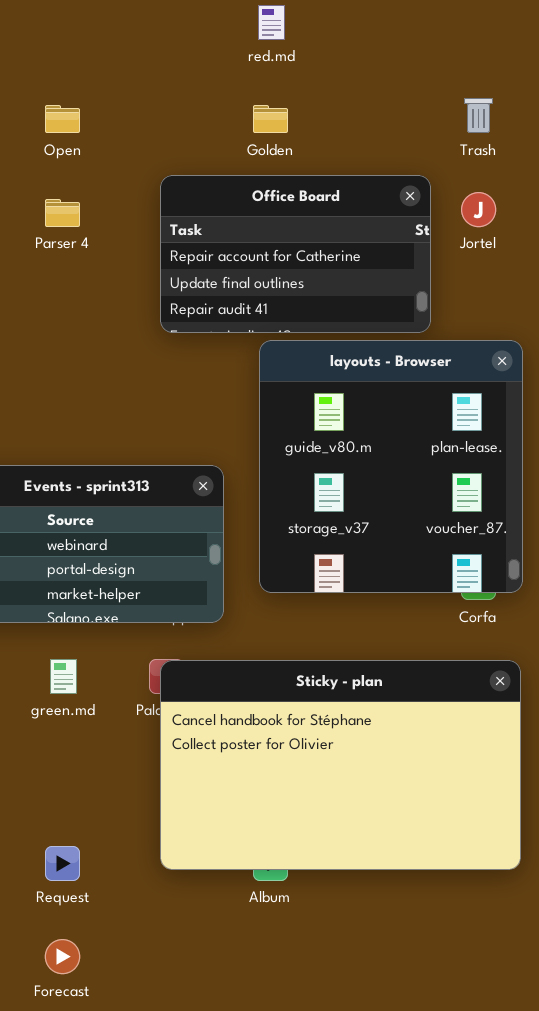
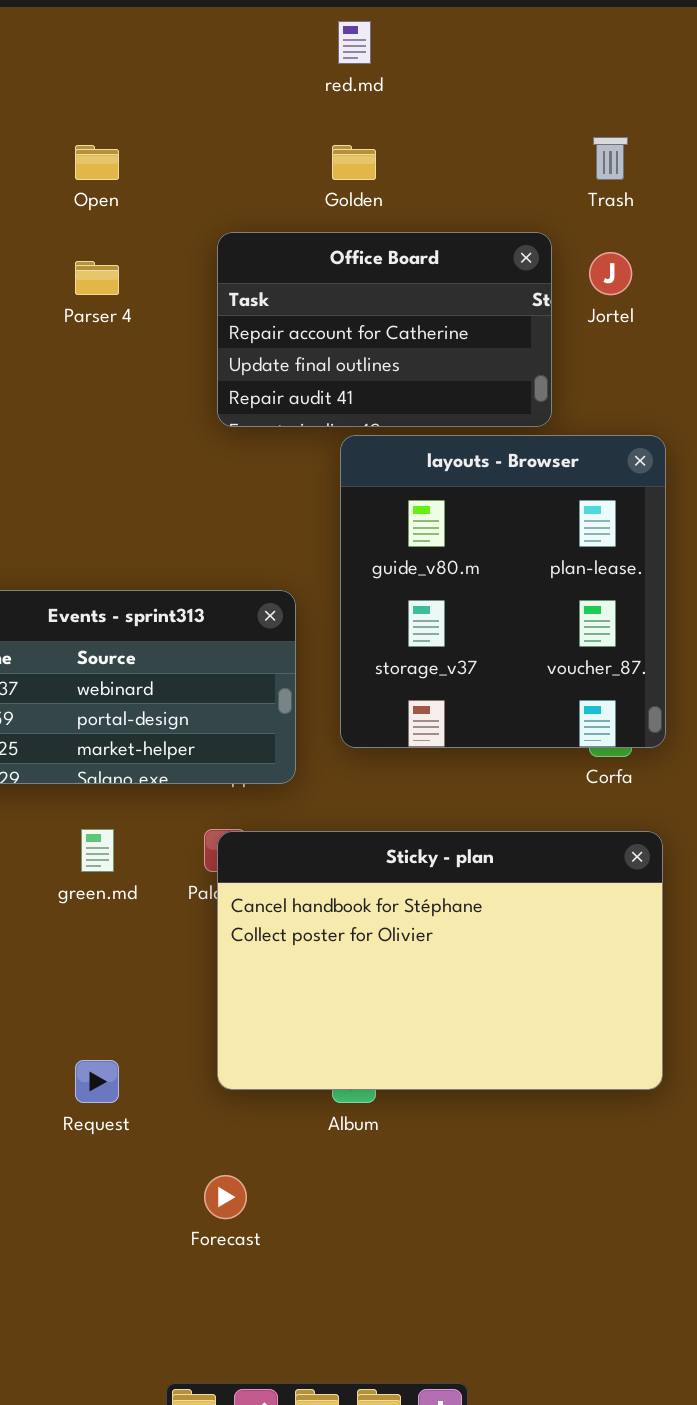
Forecast: [45,939,80,974] -> [204,1175,247,1219], moved

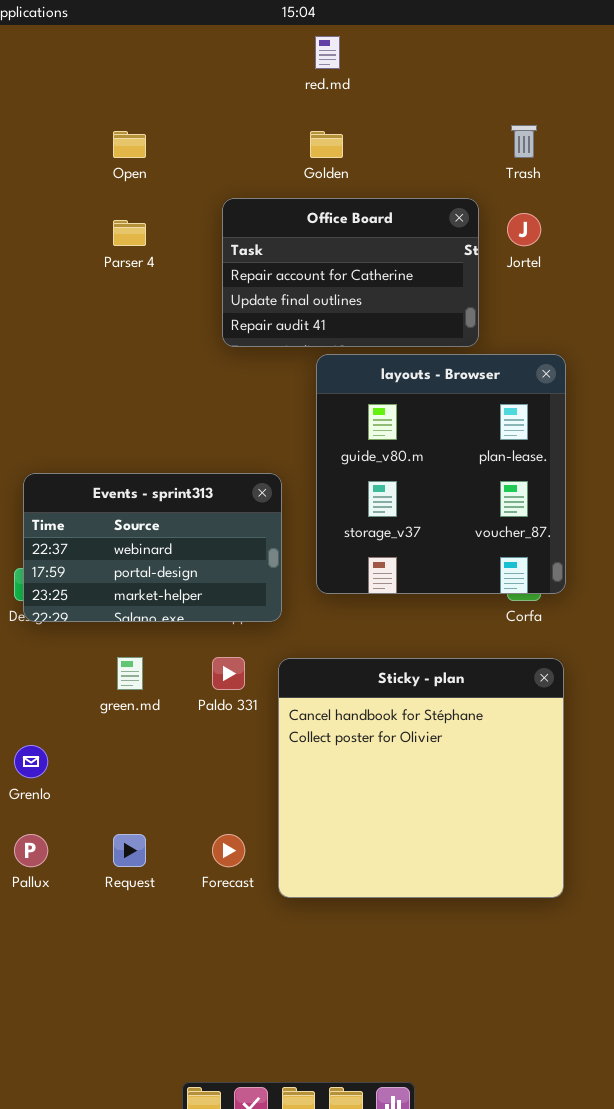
Sticky - plan: [217,831,663,1090] -> [278,658,564,898], resized
Forecast: [204,1175,247,1219] -> [212,834,245,867], moved

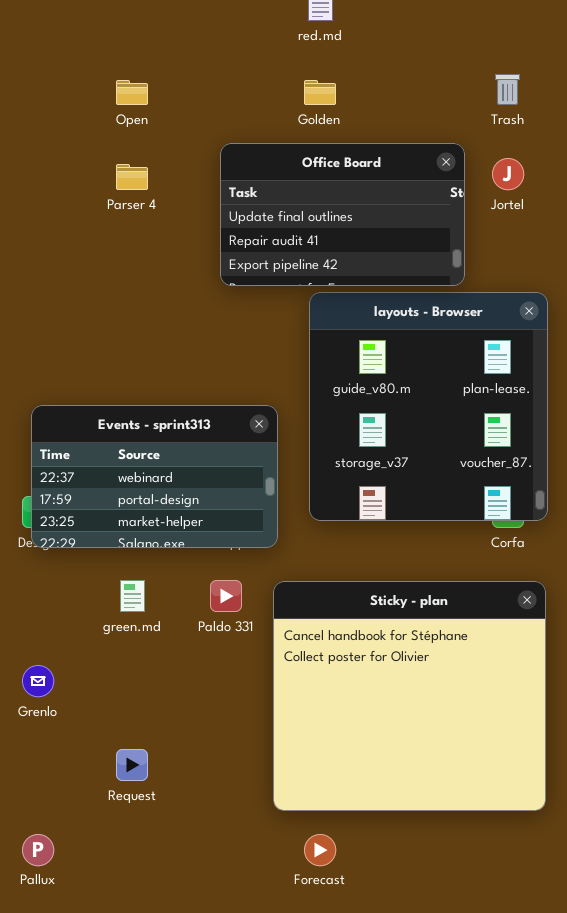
Office Board: [222,198,479,347] -> [220,143,465,286], scrolled down 1 row
Pallux: [14,834,48,867] -> [22,834,54,866], moved
Forecast: [212,834,245,867] -> [304,834,336,866], moved

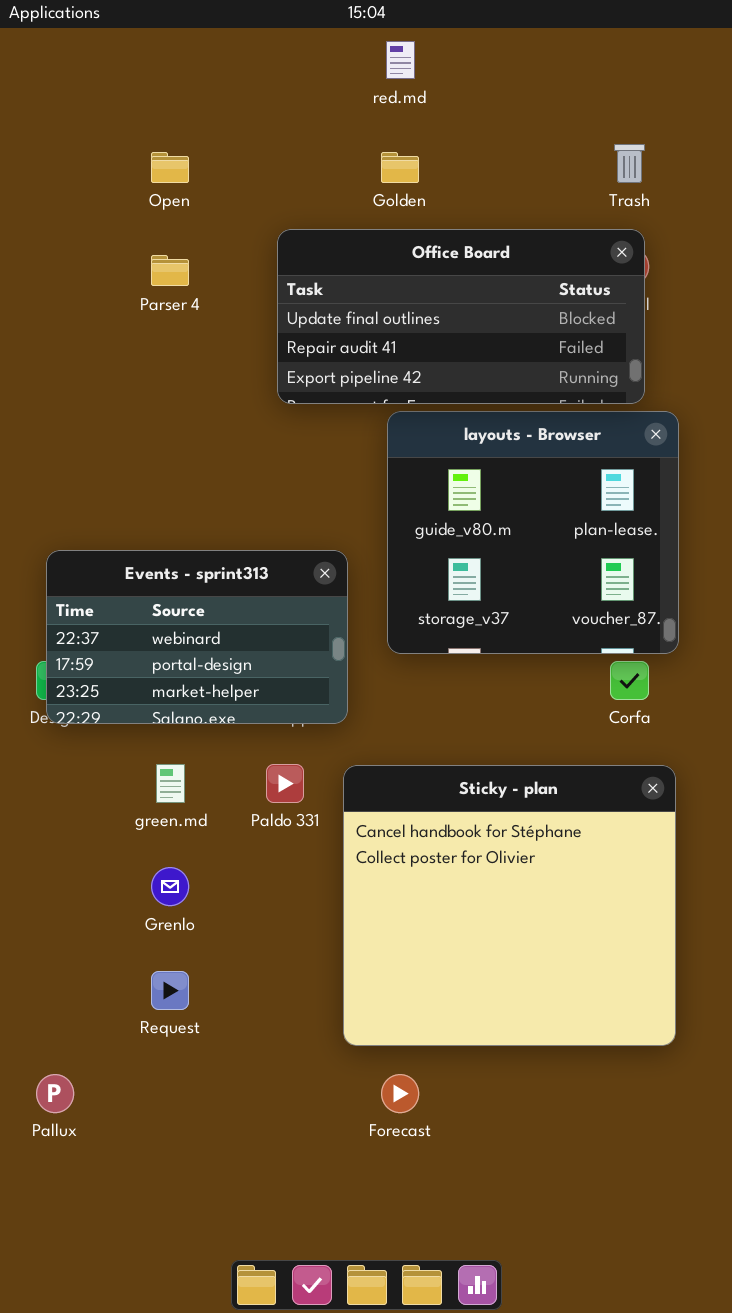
Office Board: [220,143,465,286] -> [277,229,645,404], resized
layouts - Browser: [309,292,548,521] -> [387,411,679,654], resized
Grenlo: [22,665,54,697] -> [151,867,189,906], moved

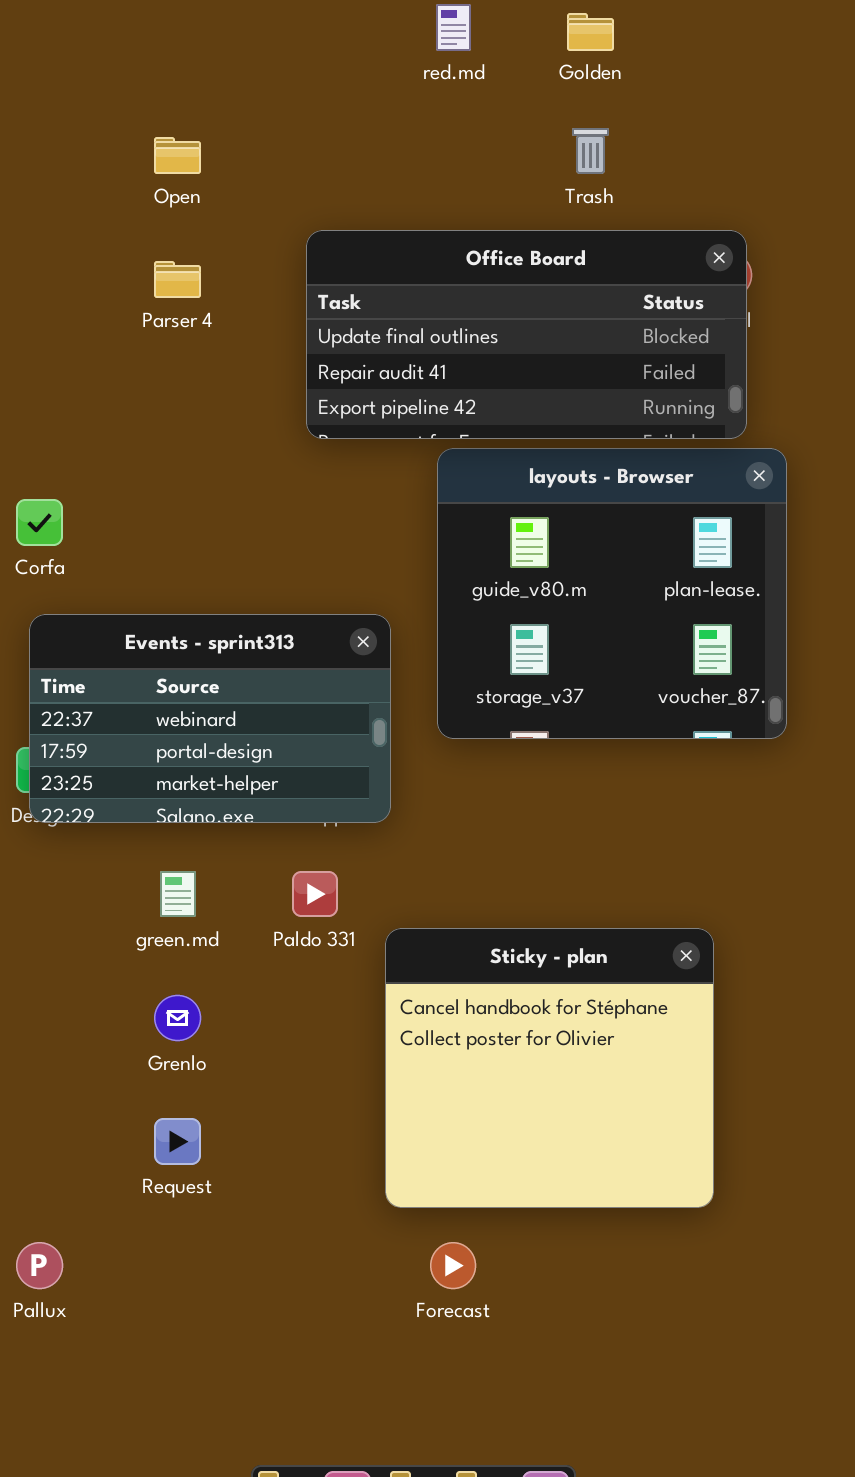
Trash: [614,144,645,183] -> [572,128,609,174], moved
Golden: [381,152,419,183] -> [567,13,614,51], moved
Corfa: [610,661,649,700] -> [16,499,63,546], moved
Sticky - plan: [343,765,676,1046] -> [385,928,714,1208], resized

